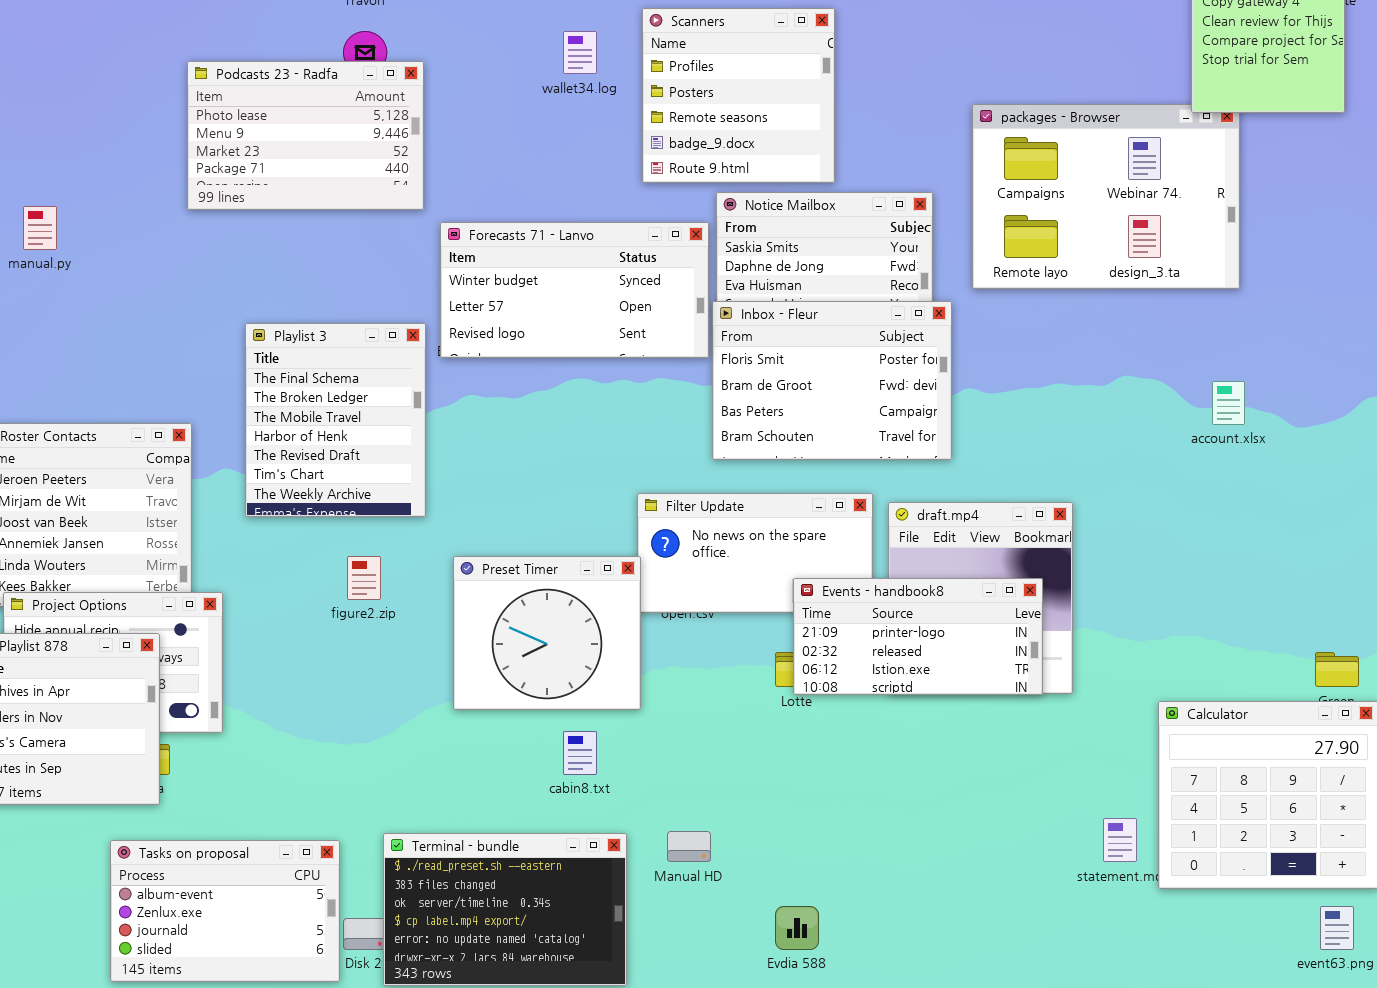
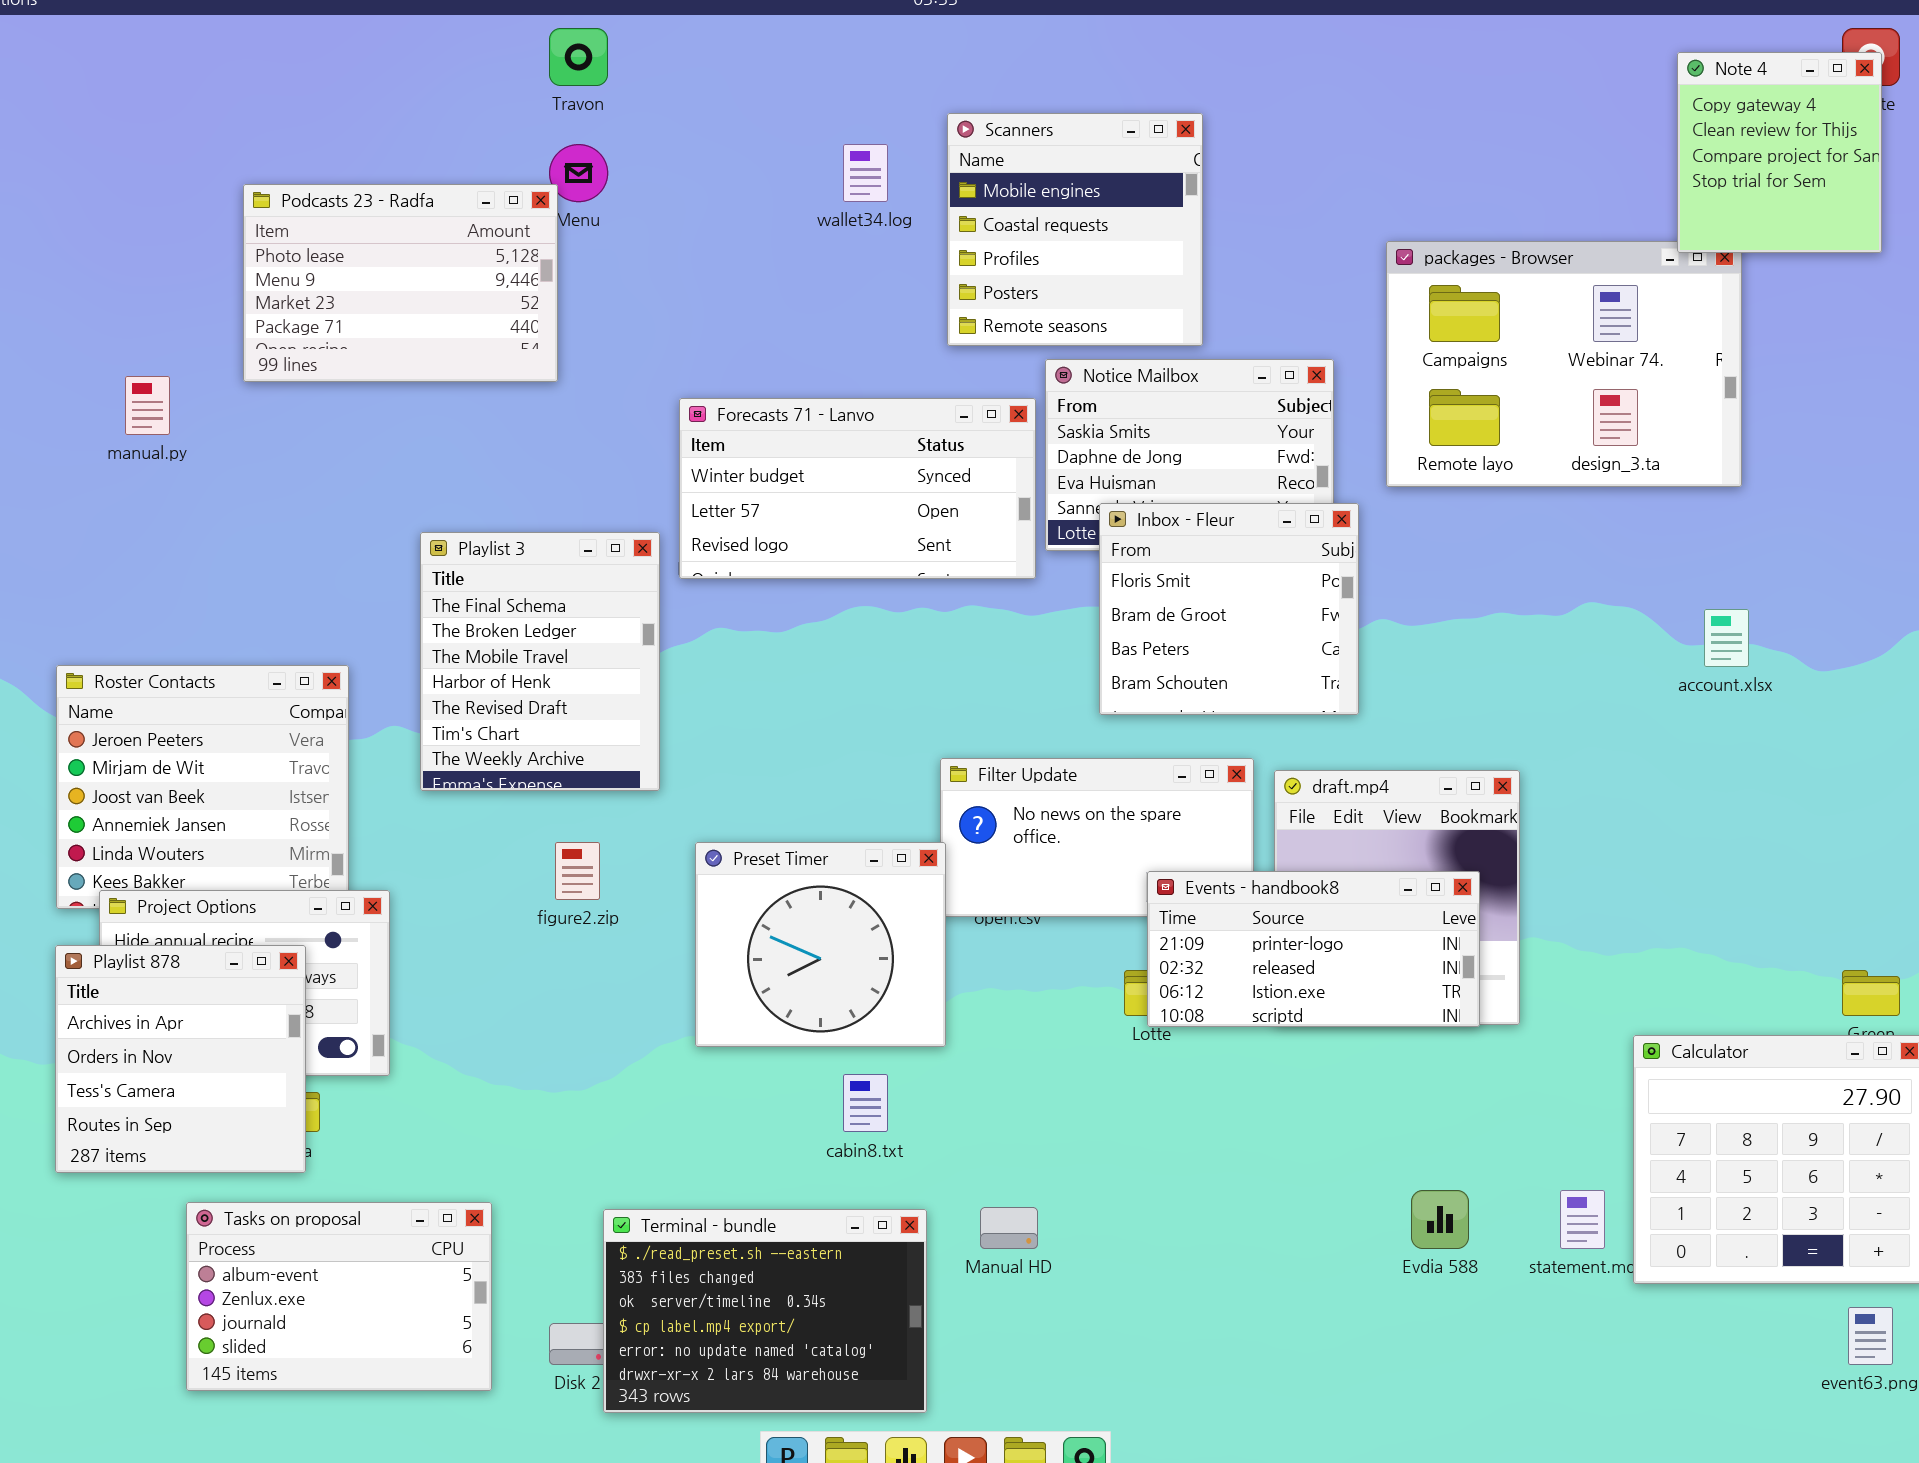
Scanners: [642,8,835,183] -> [947,113,1203,346], scrolled up 2 rows
Podcasts 23 - Radfa: [187,61,424,210] -> [243,184,558,382], moved
Inbox - Fleur: [712,301,952,460] -> [1099,503,1359,715], resized
Tasks on proposal: [110,840,340,982] -> [186,1202,492,1391], moved
Evdia 588: [775,906,819,950] -> [1411,1190,1469,1249], moved

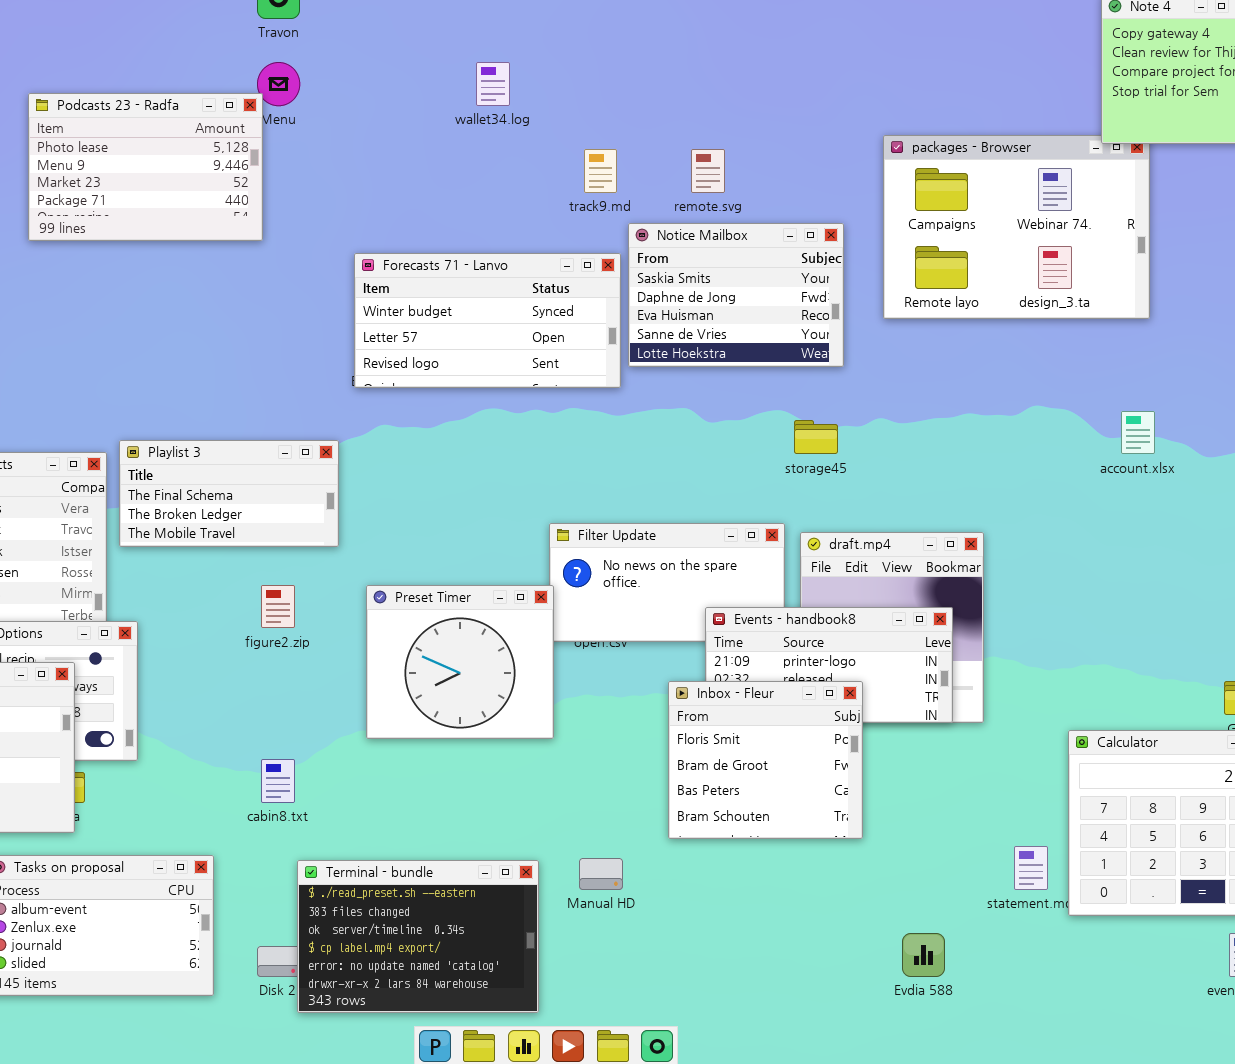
Scanners: [947,113,1203,346] -> none, closed
Inbox - Fleur: [1099,503,1359,715] -> [668,681,863,839], moved
Playlist 3: [420,532,660,791] -> [119,440,339,547], resized
cabin8.txt: [843,1074,888,1132] -> [261,759,295,803], moved
Evdia 588: [1411,1190,1469,1249] -> [902,933,945,977], moved

